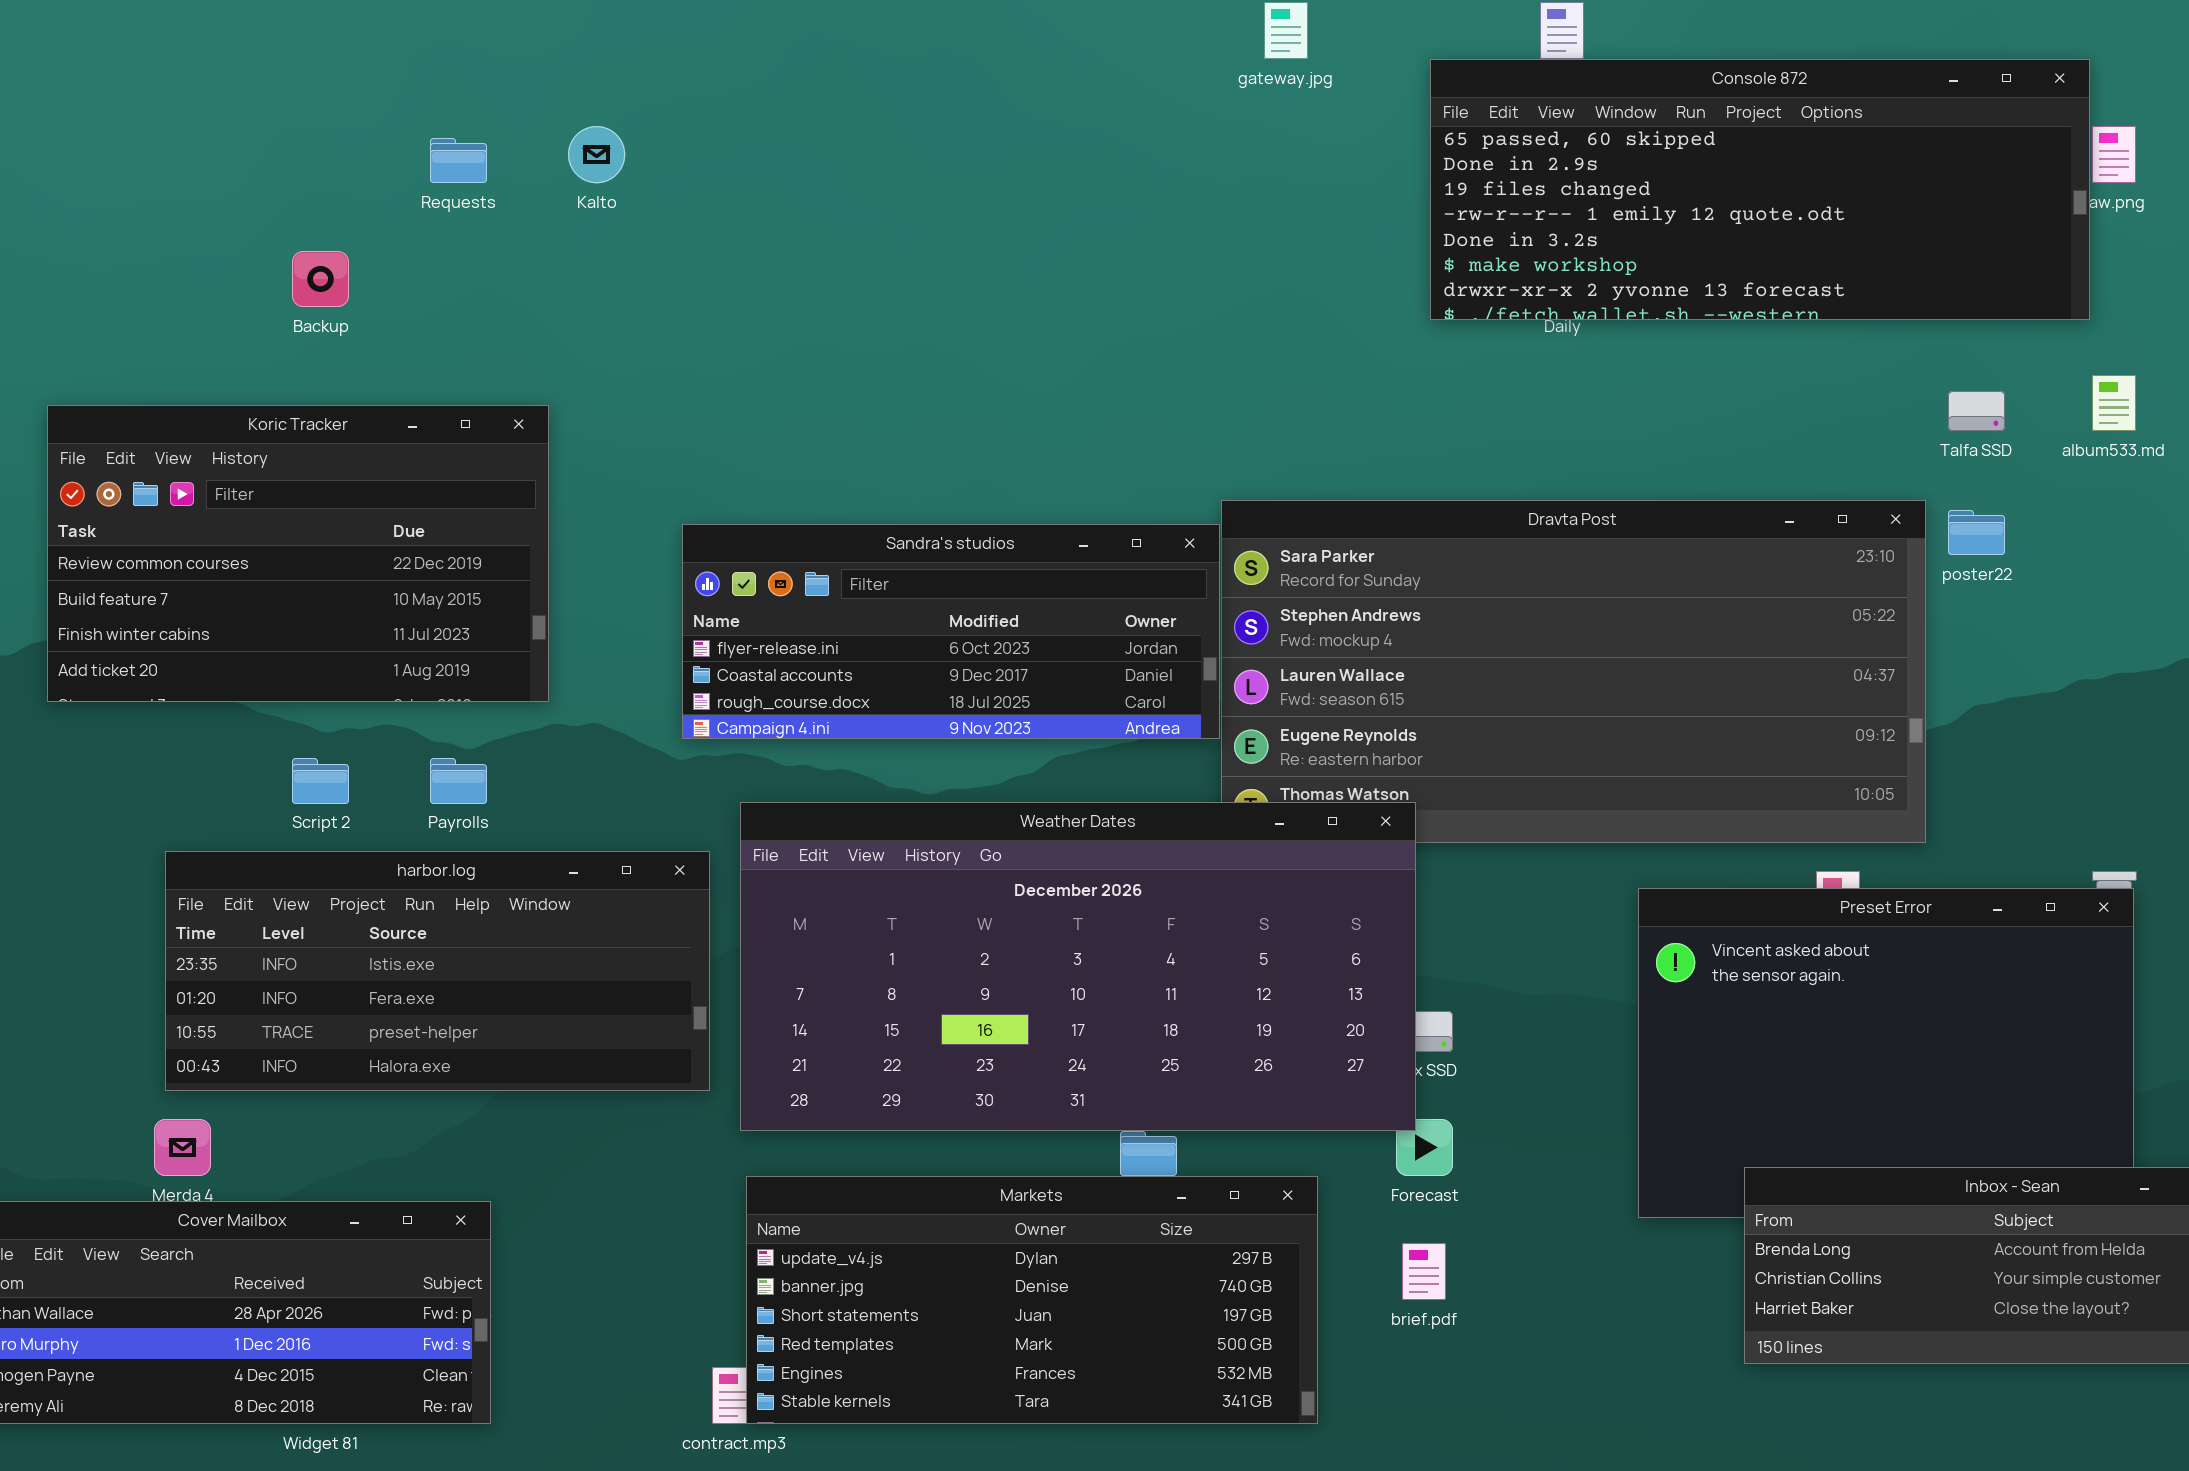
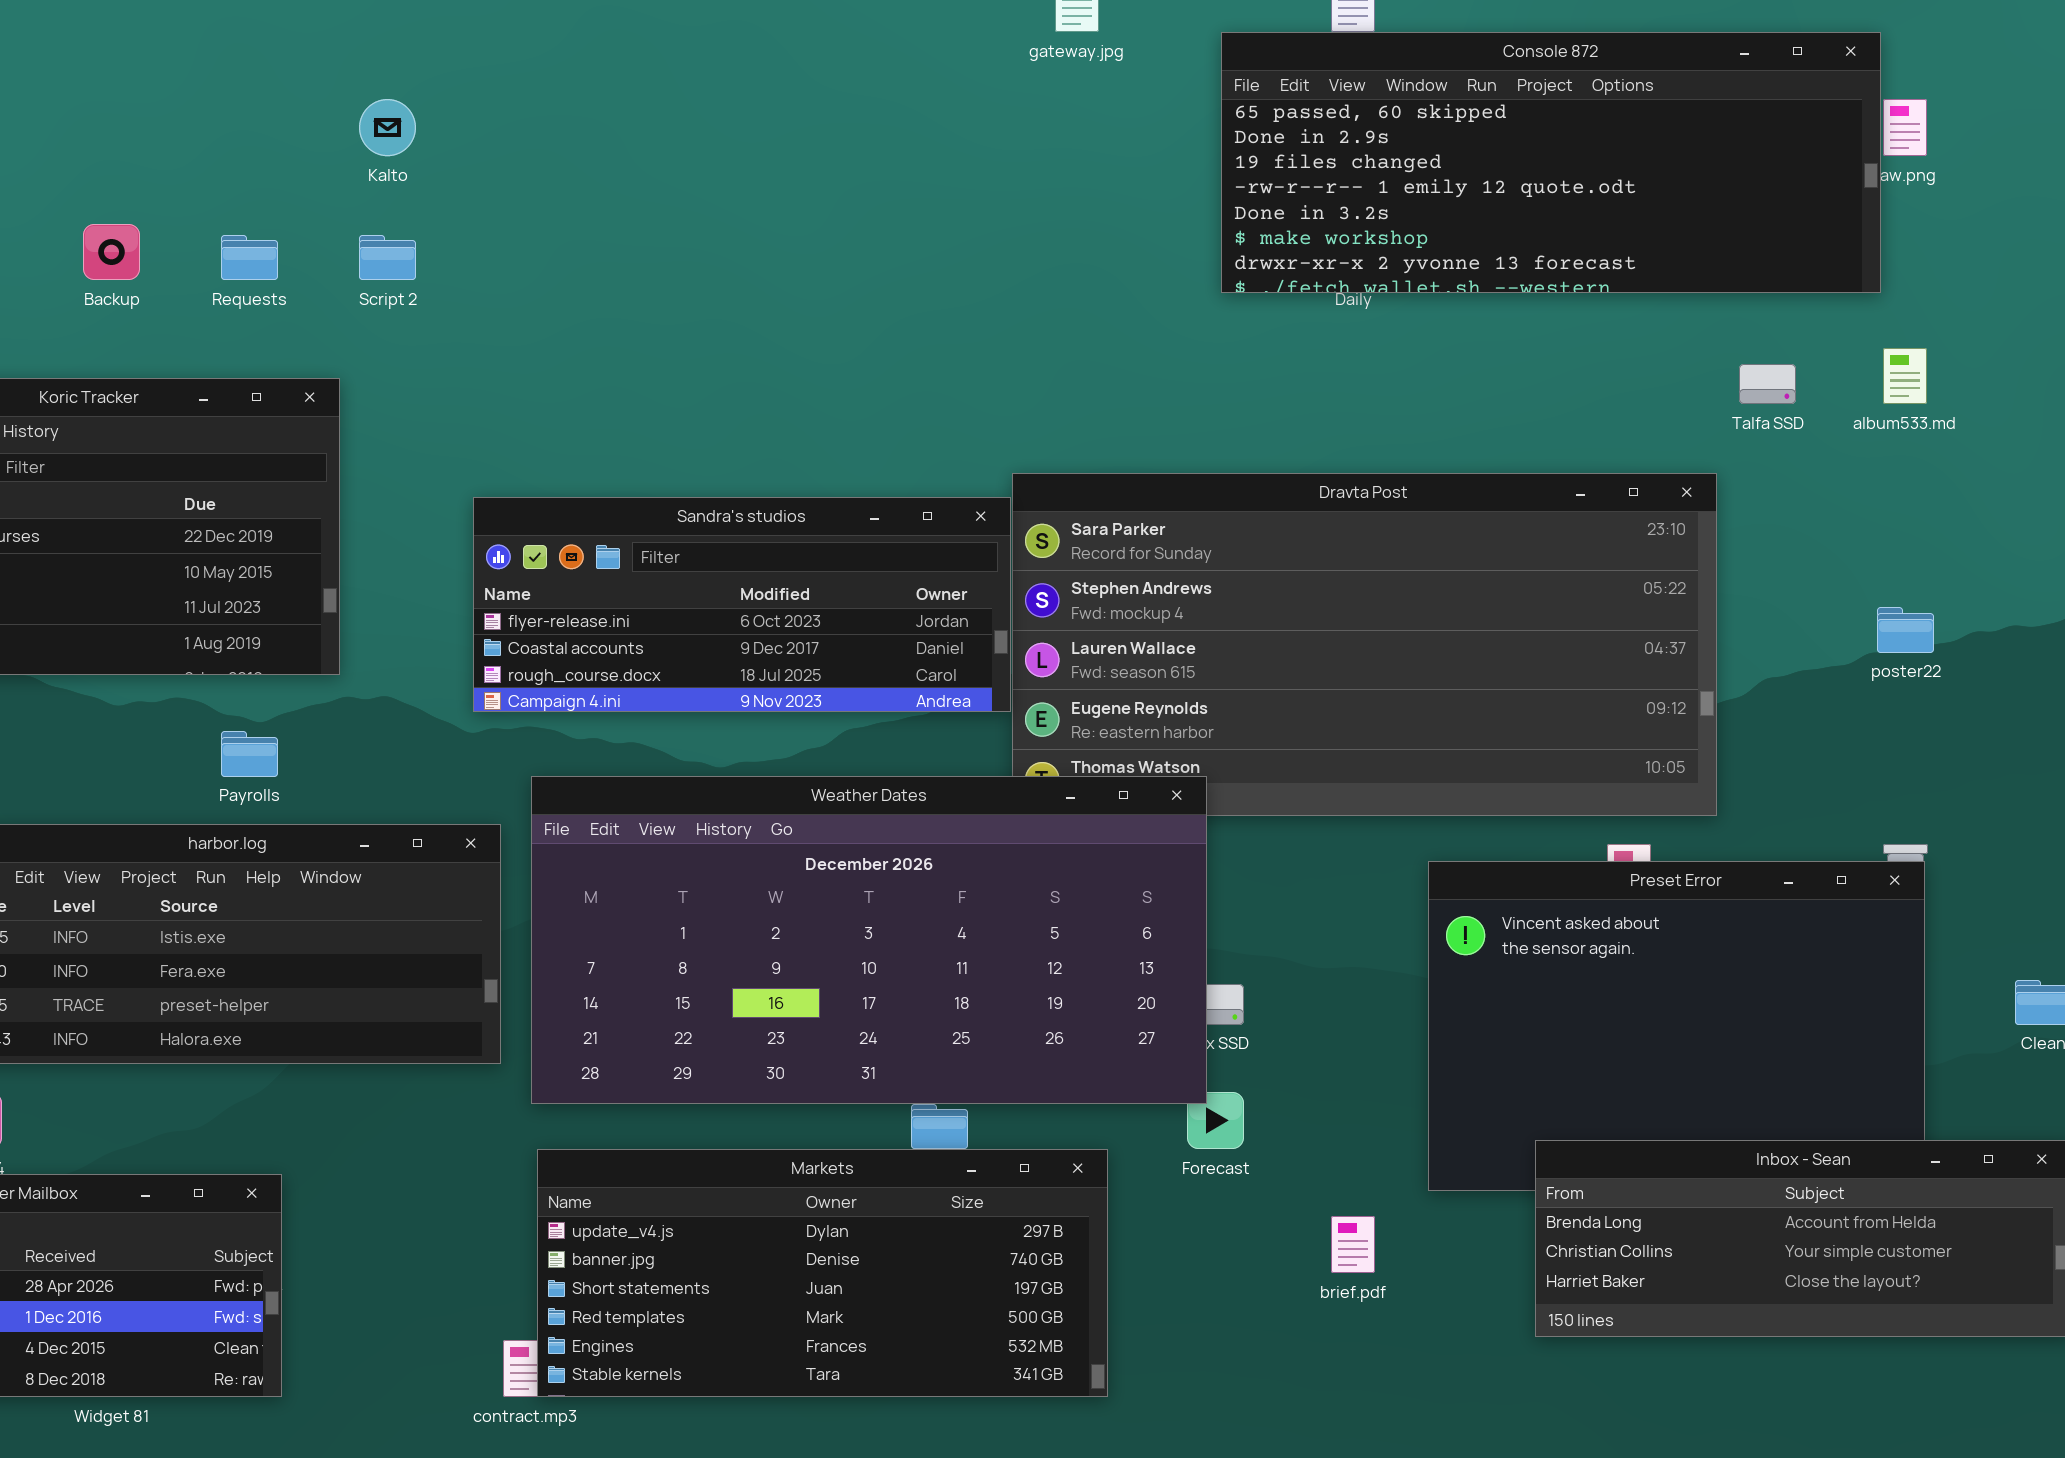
Requests: [430,138,487,183] -> [221,235,278,280], moved
poster22: [1948,510,2005,555] -> [1877,607,1934,653], moved
Script 2: [292,758,349,804] -> [359,235,416,280], moved
brief.pdf: [1402,1243,1446,1300] -> [1331,1216,1375,1273], moved

